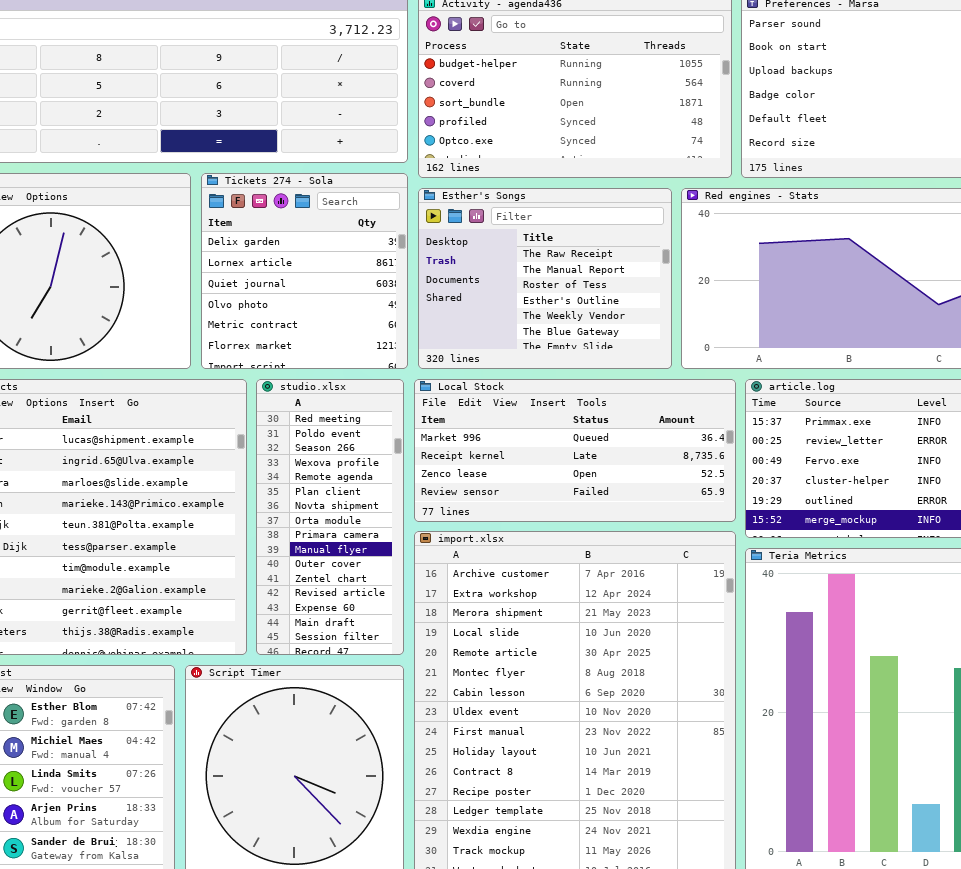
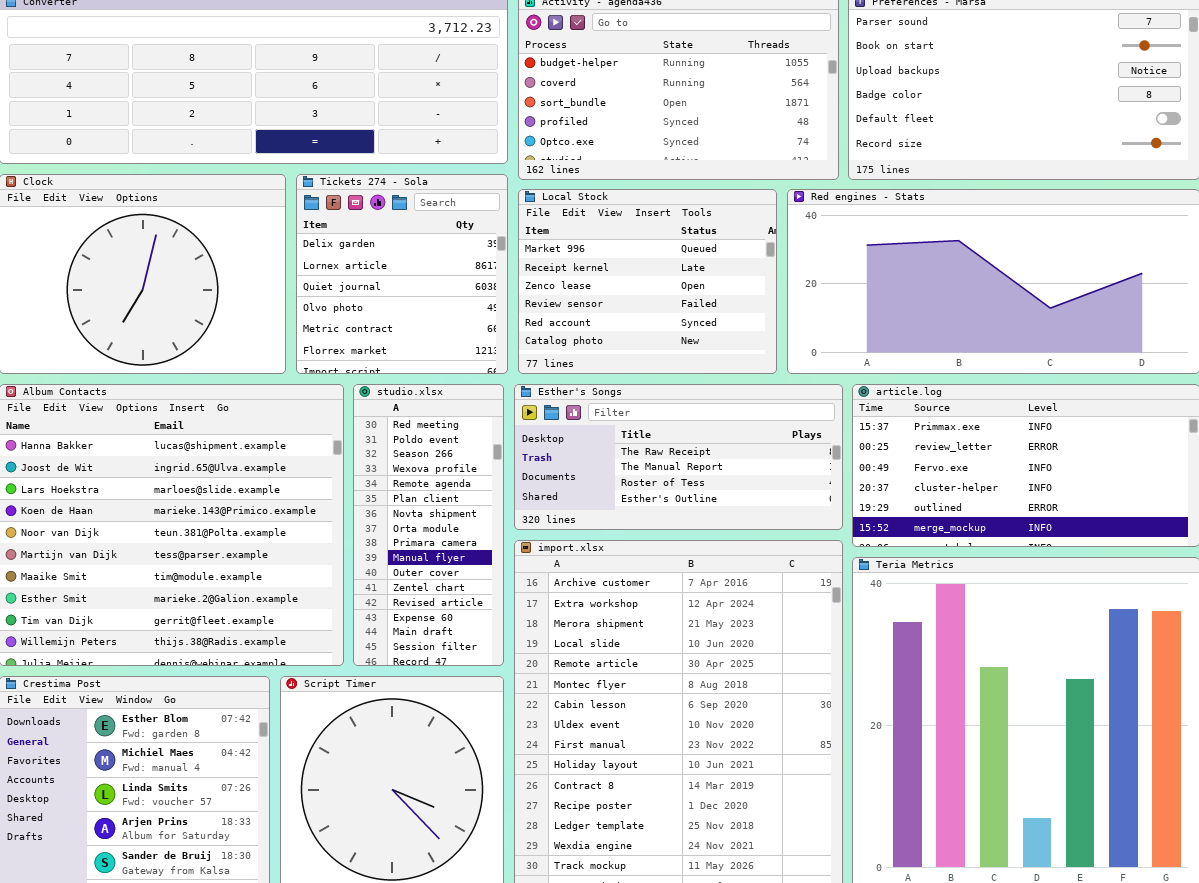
Esther's Songs: [418,188,672,369] -> [514,384,843,530], moved, resized
Local Stock: [414,379,736,522] -> [518,189,777,374], moved, resized

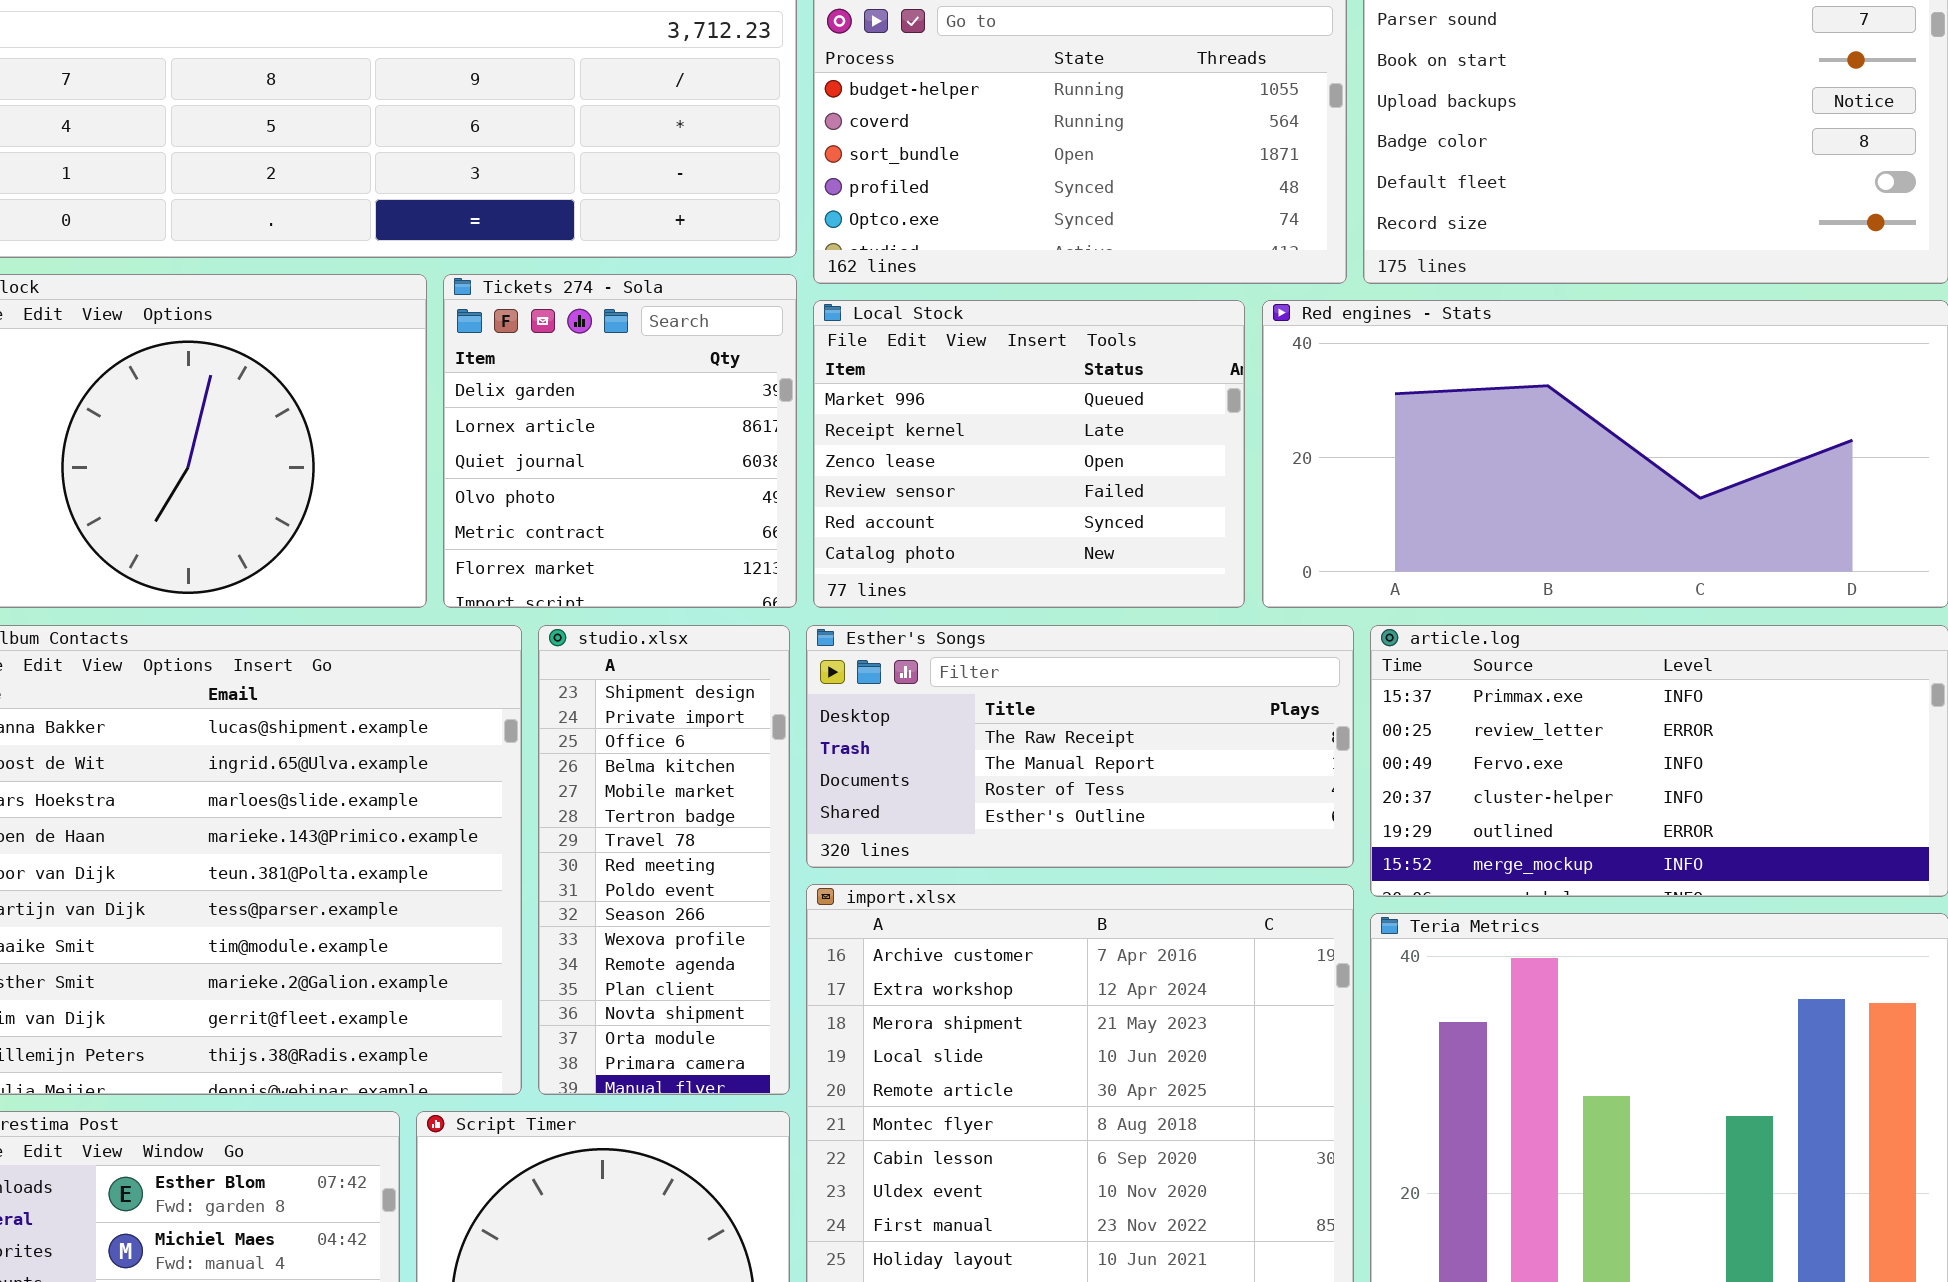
studio.xlsx: [353,384,504,666] -> [538,625,790,1095], scrolled up 7 rows

